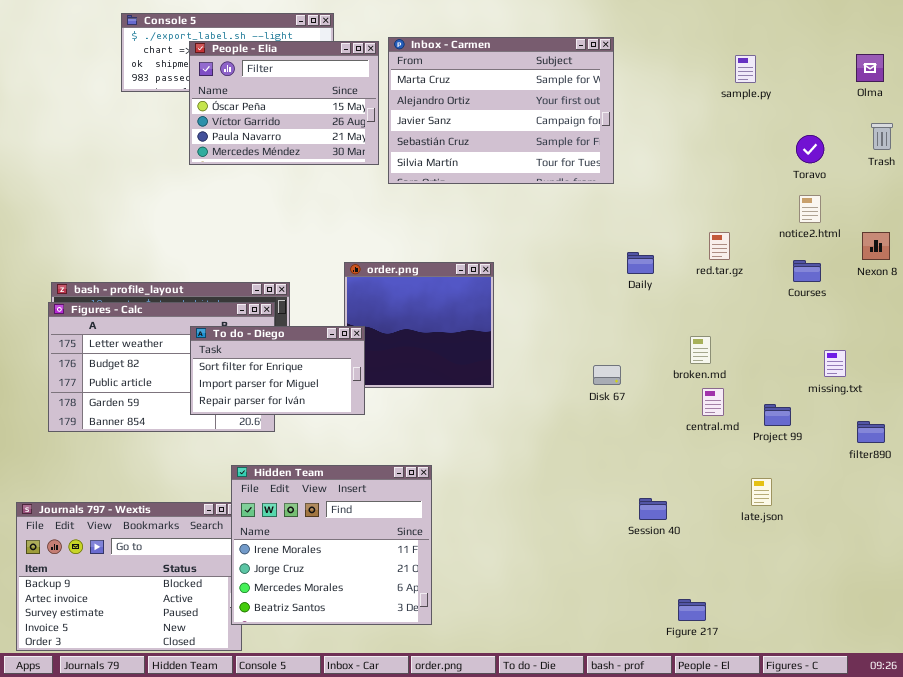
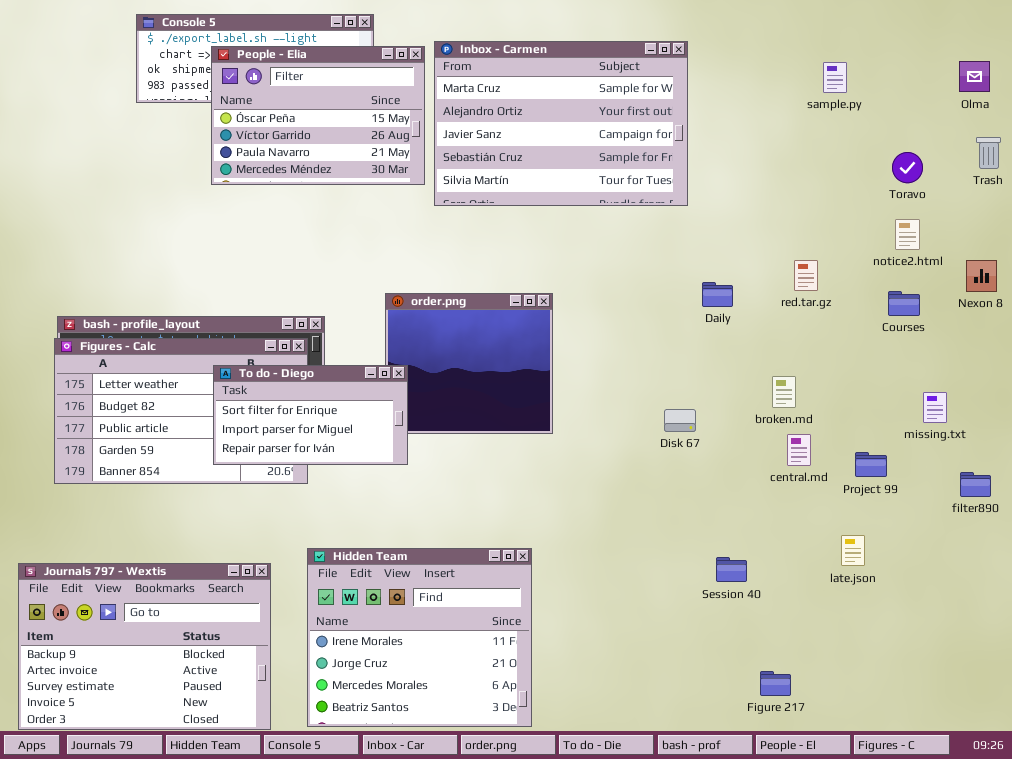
Hidden Team: [231,465,432,625] -> [307,548,532,727], moved

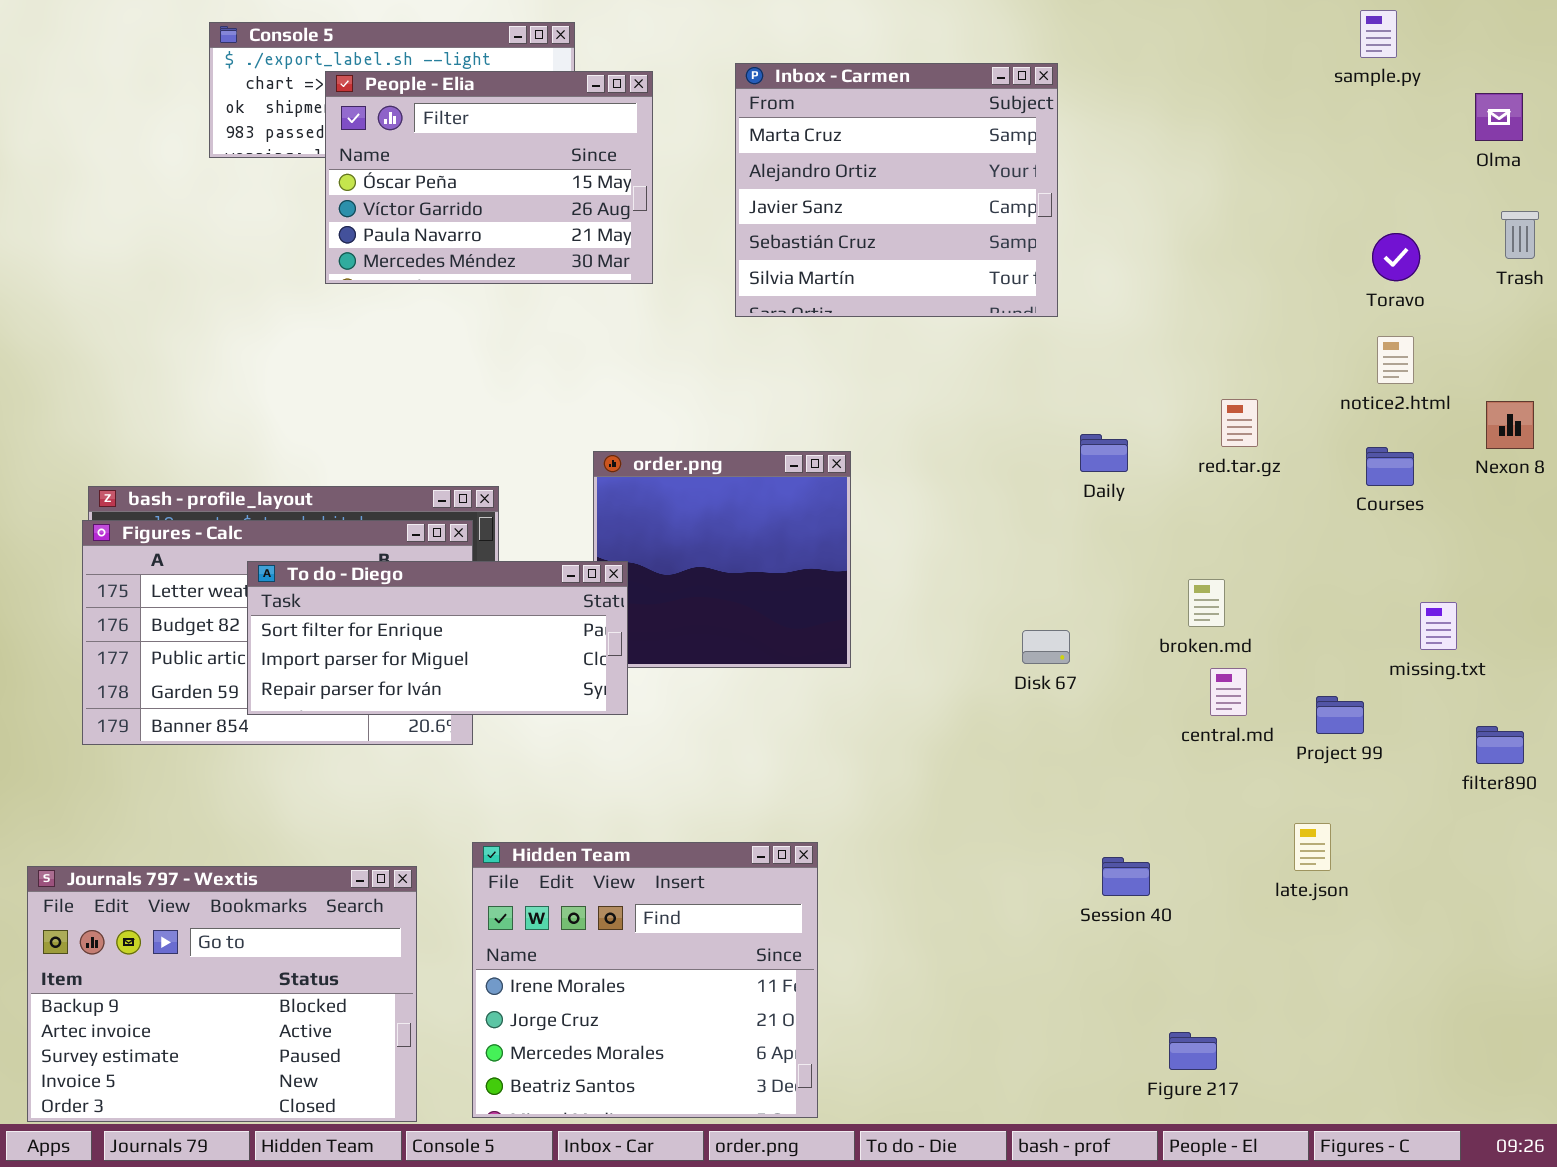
Inbox - Carmen: [434,41,688,206] -> [735,63,1058,317], resized
sample.py: [823,62,847,93] -> [1360,10,1397,58], moved
To do - Diego: [213,365,408,465] -> [247,561,628,715], resized

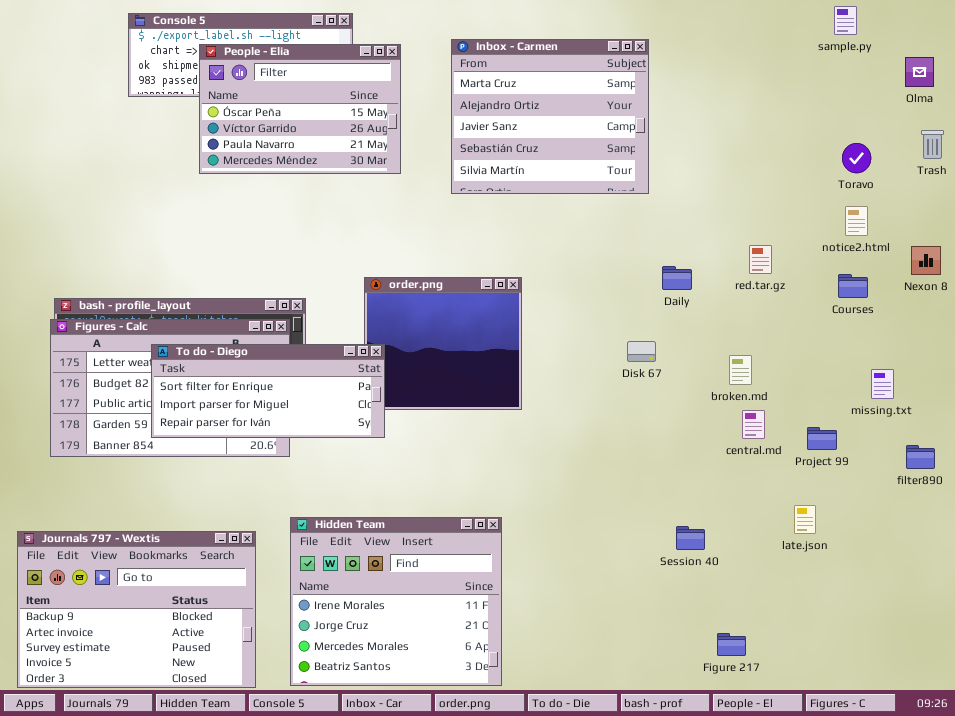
Disk 67: [1022,630,1070,664] -> [627,341,656,362], moved

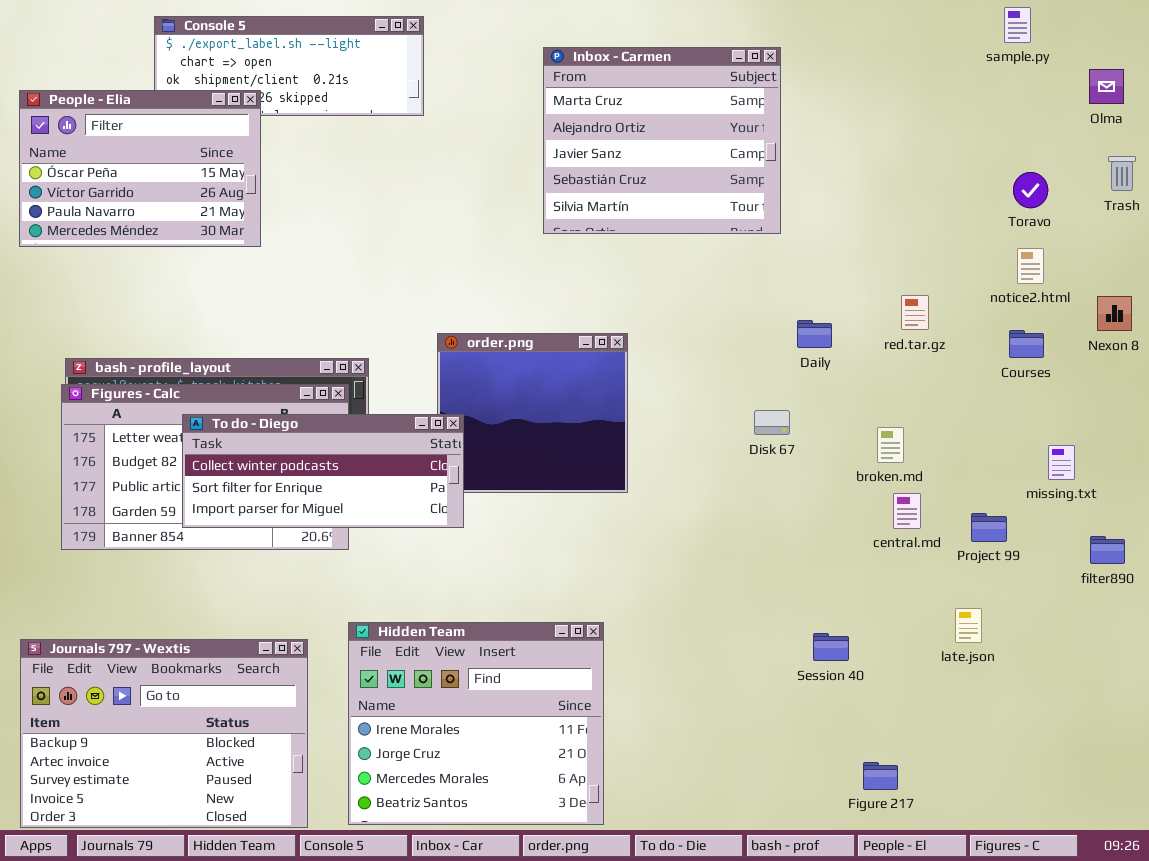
People - Elia: [199,44,401,174] -> [19,90,261,247], moved
To do - Diego: [151,344,385,438] -> [182,414,464,528], scrolled up 1 row

